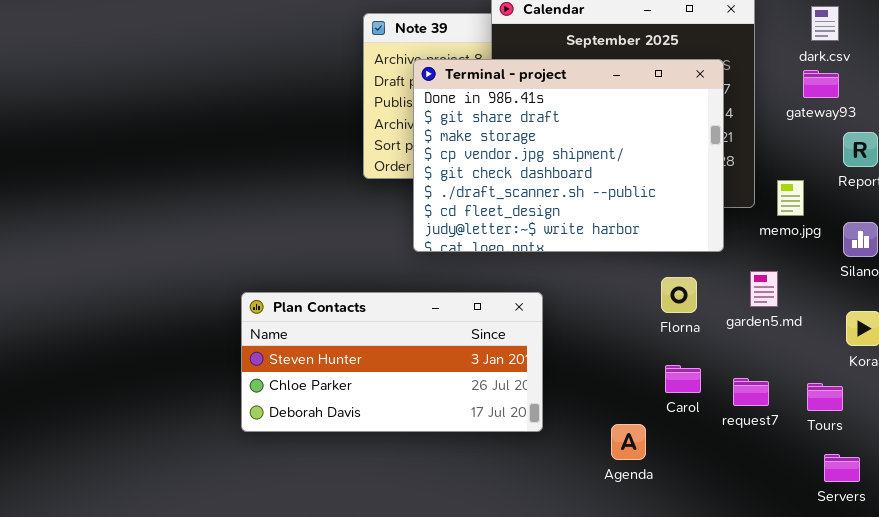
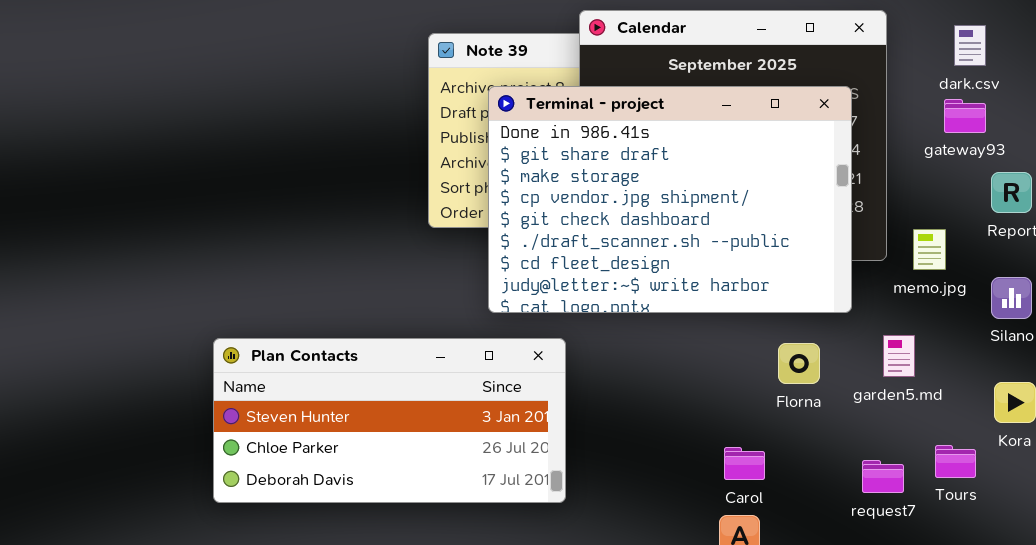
Plan Contacts: [241,292,543,432] -> [213,338,566,503], moved
Carol: [665,365,701,393] -> [724,447,765,480], moved
Tours: [807,383,843,411] -> [935,445,976,478], moved

